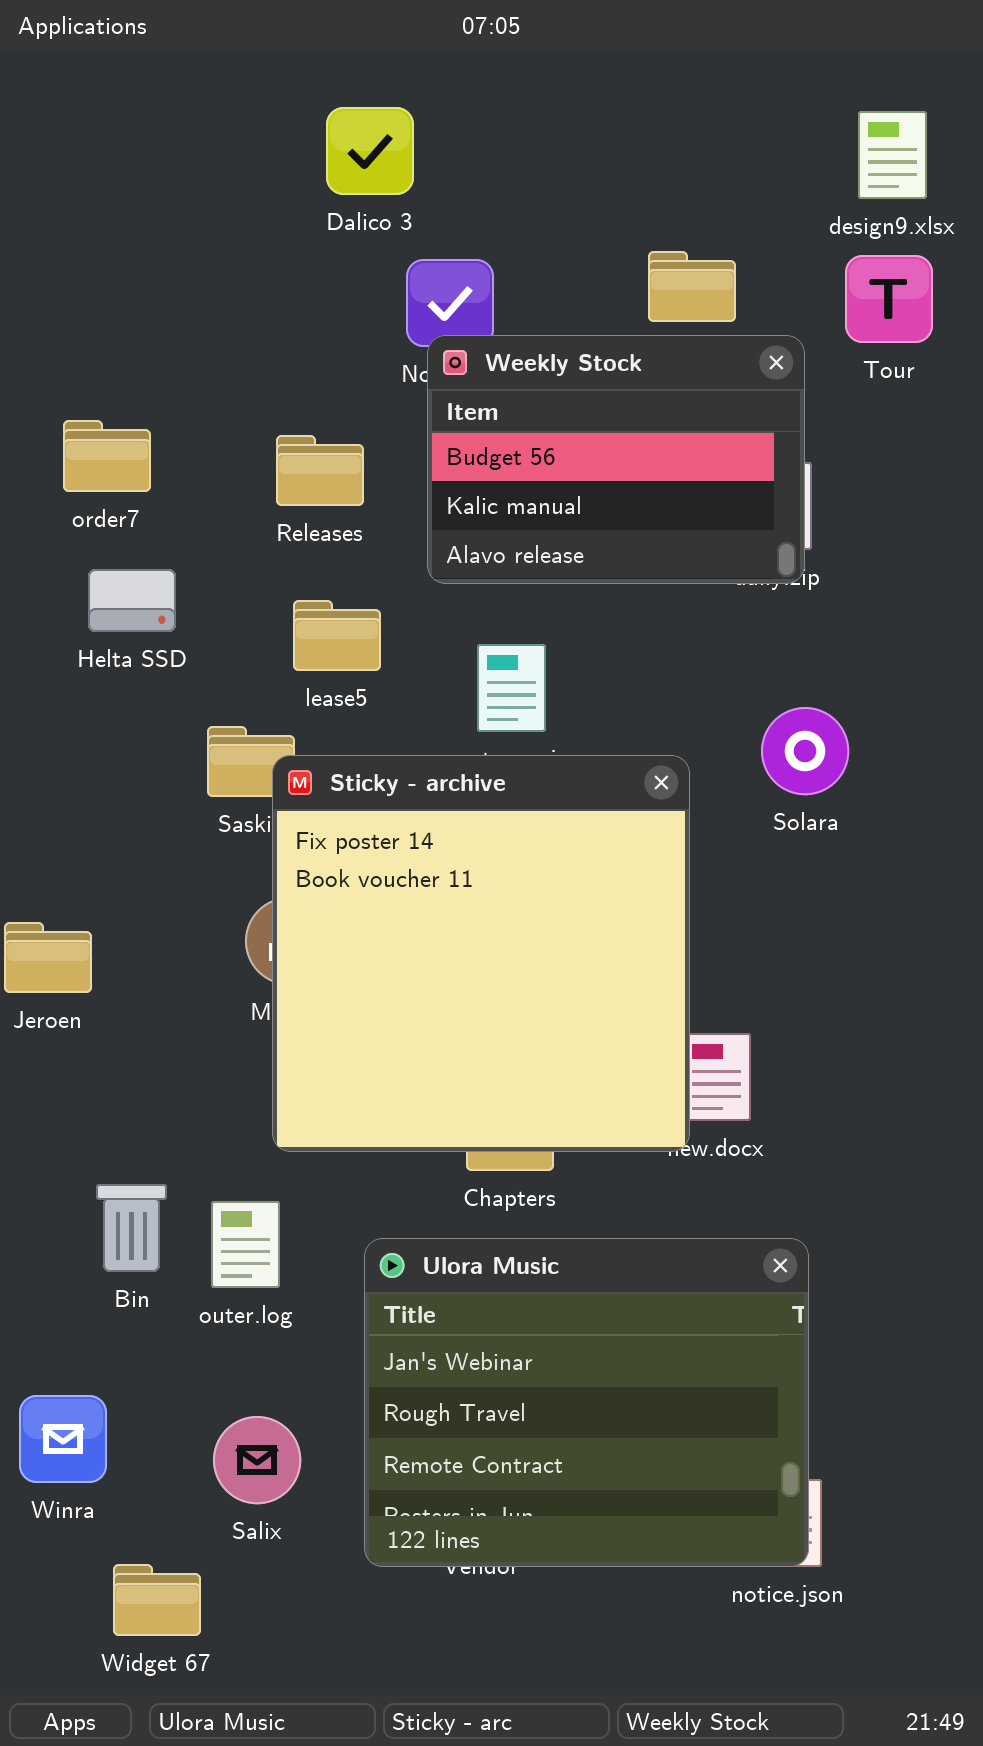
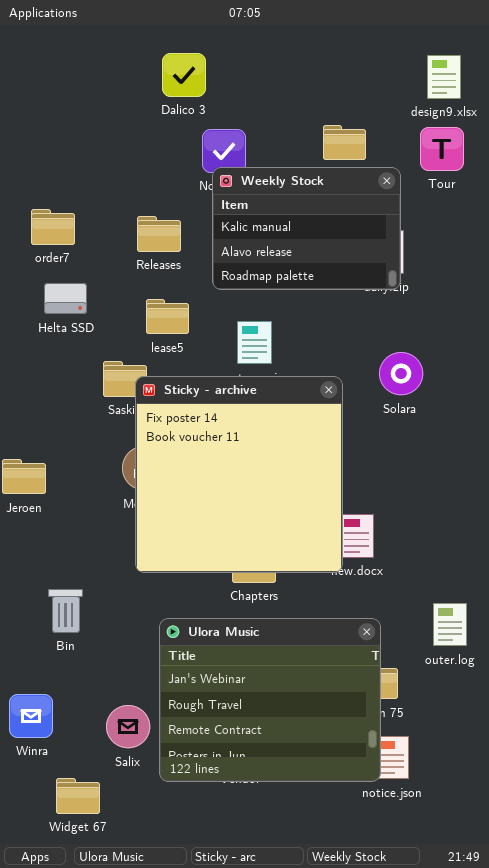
Weekly Stock: [427,335,805,584] -> [212,167,401,290], scrolled down 1 row
outer.log: [211,1201,280,1288] -> [433,603,467,646], moved
Ulora Music: [364,1238,809,1567] -> [159,618,381,782], moved

